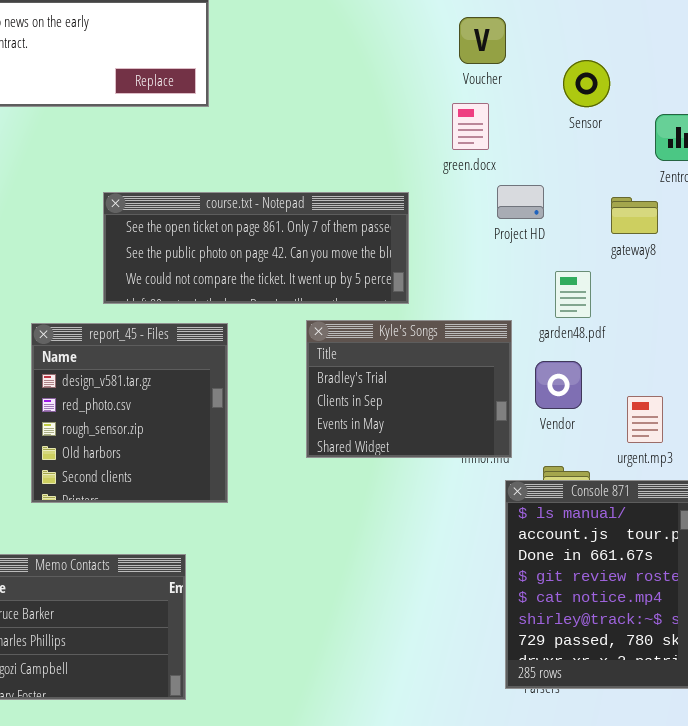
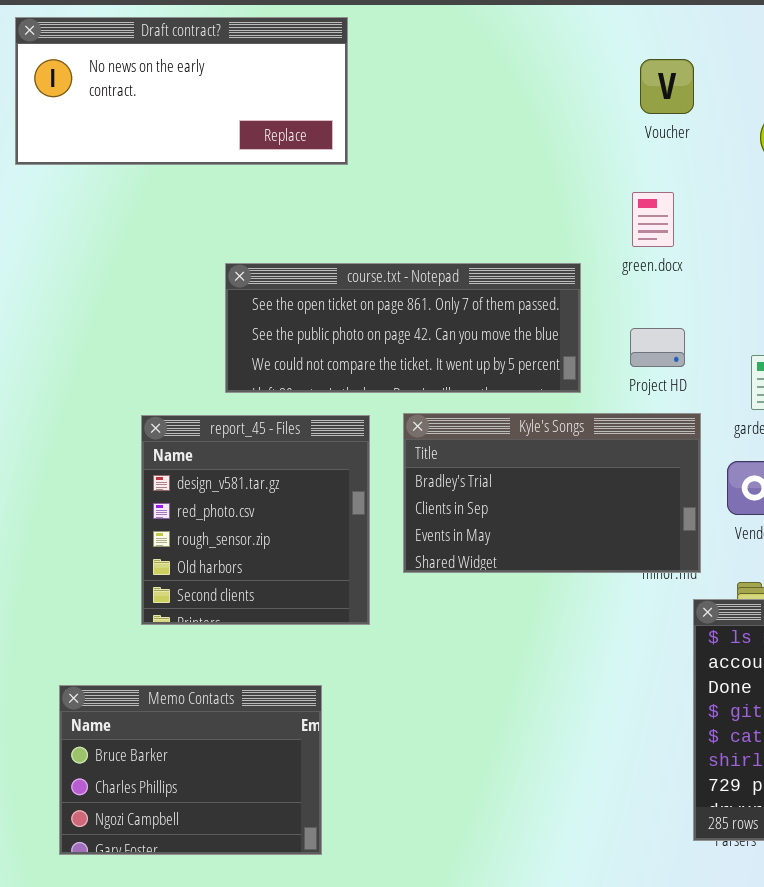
green.docx: [452,103,489,150] -> [632,192,674,247], moved
Project HD: [497,185,544,219] -> [630,328,685,367], moved
Kyle's Songs: [306,320,512,458] -> [403,413,701,573], resized

